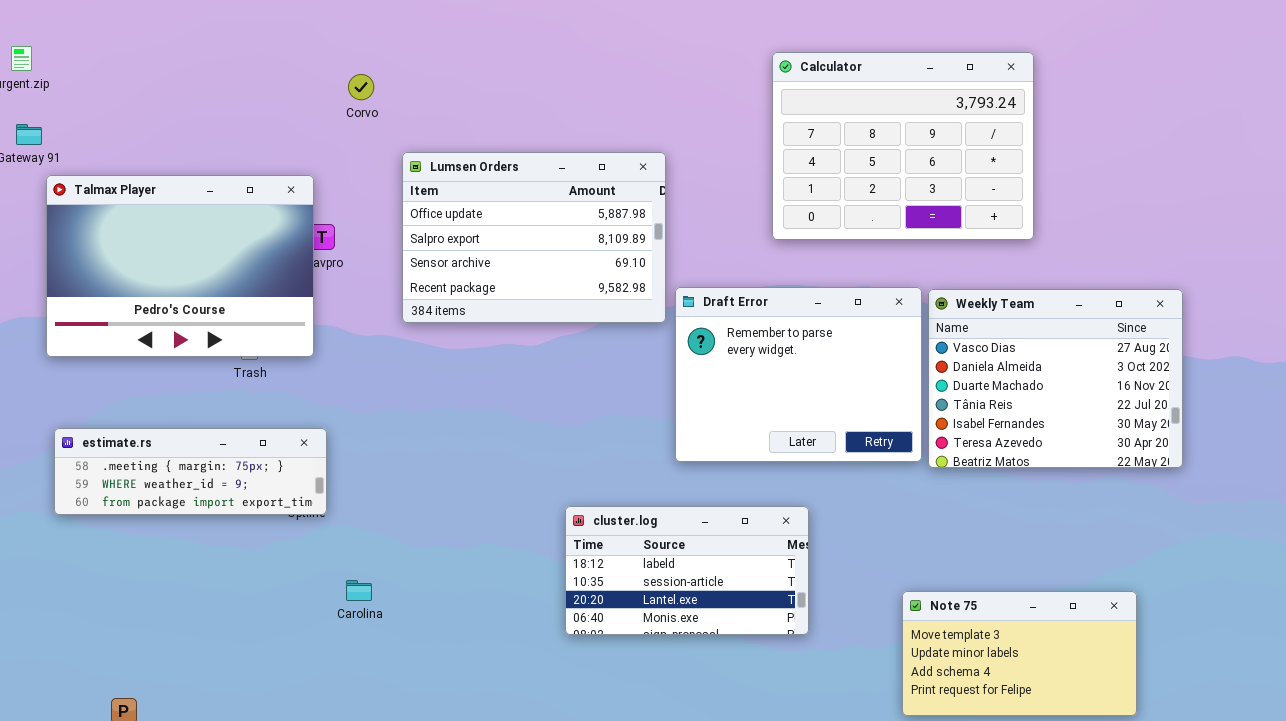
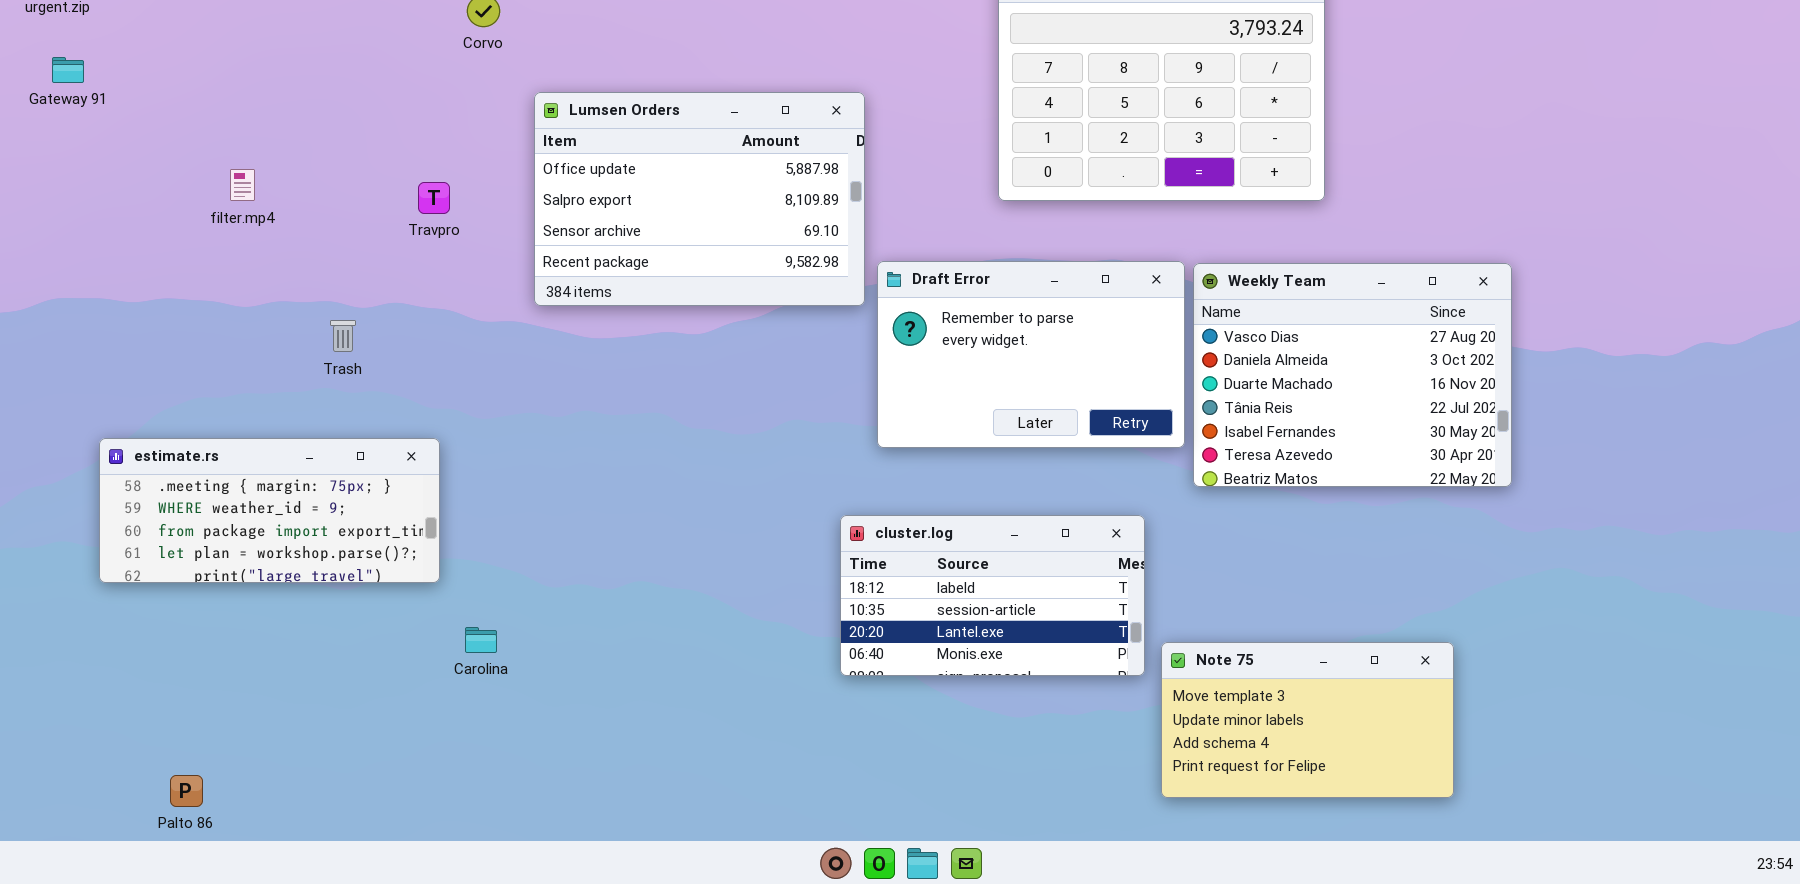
Talmax Player: [46,175,314,357] -> none, closed
Draft Error: [675,287,922,462] -> [877,261,1185,448], resized
estimate.rs: [54,428,327,515] -> [99,438,440,583], resized
cluster.log: [565,506,809,635] -> [840,515,1145,676], moved

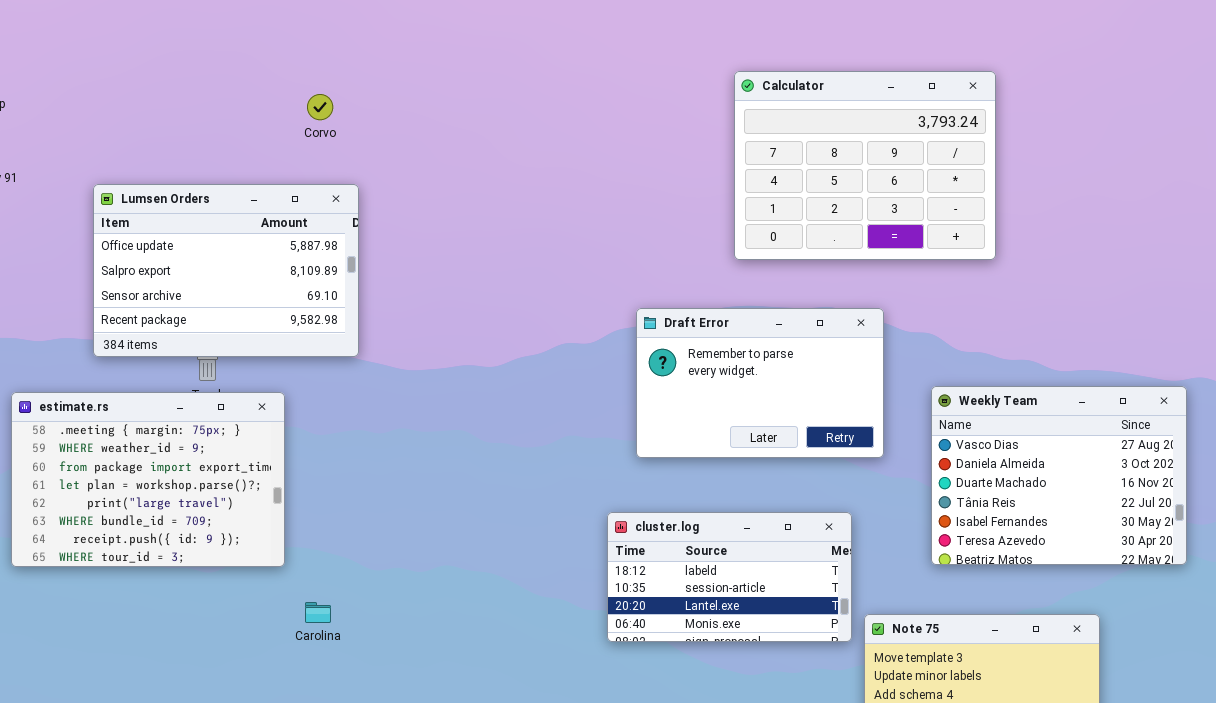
Lumsen Orders: [534,92,865,306] -> [93,184,359,357], moved
Weekly Team: [1193,263,1512,487] -> [931,386,1187,565], moved
estimate.rs: [99,438,440,583] -> [11,392,285,567], resized

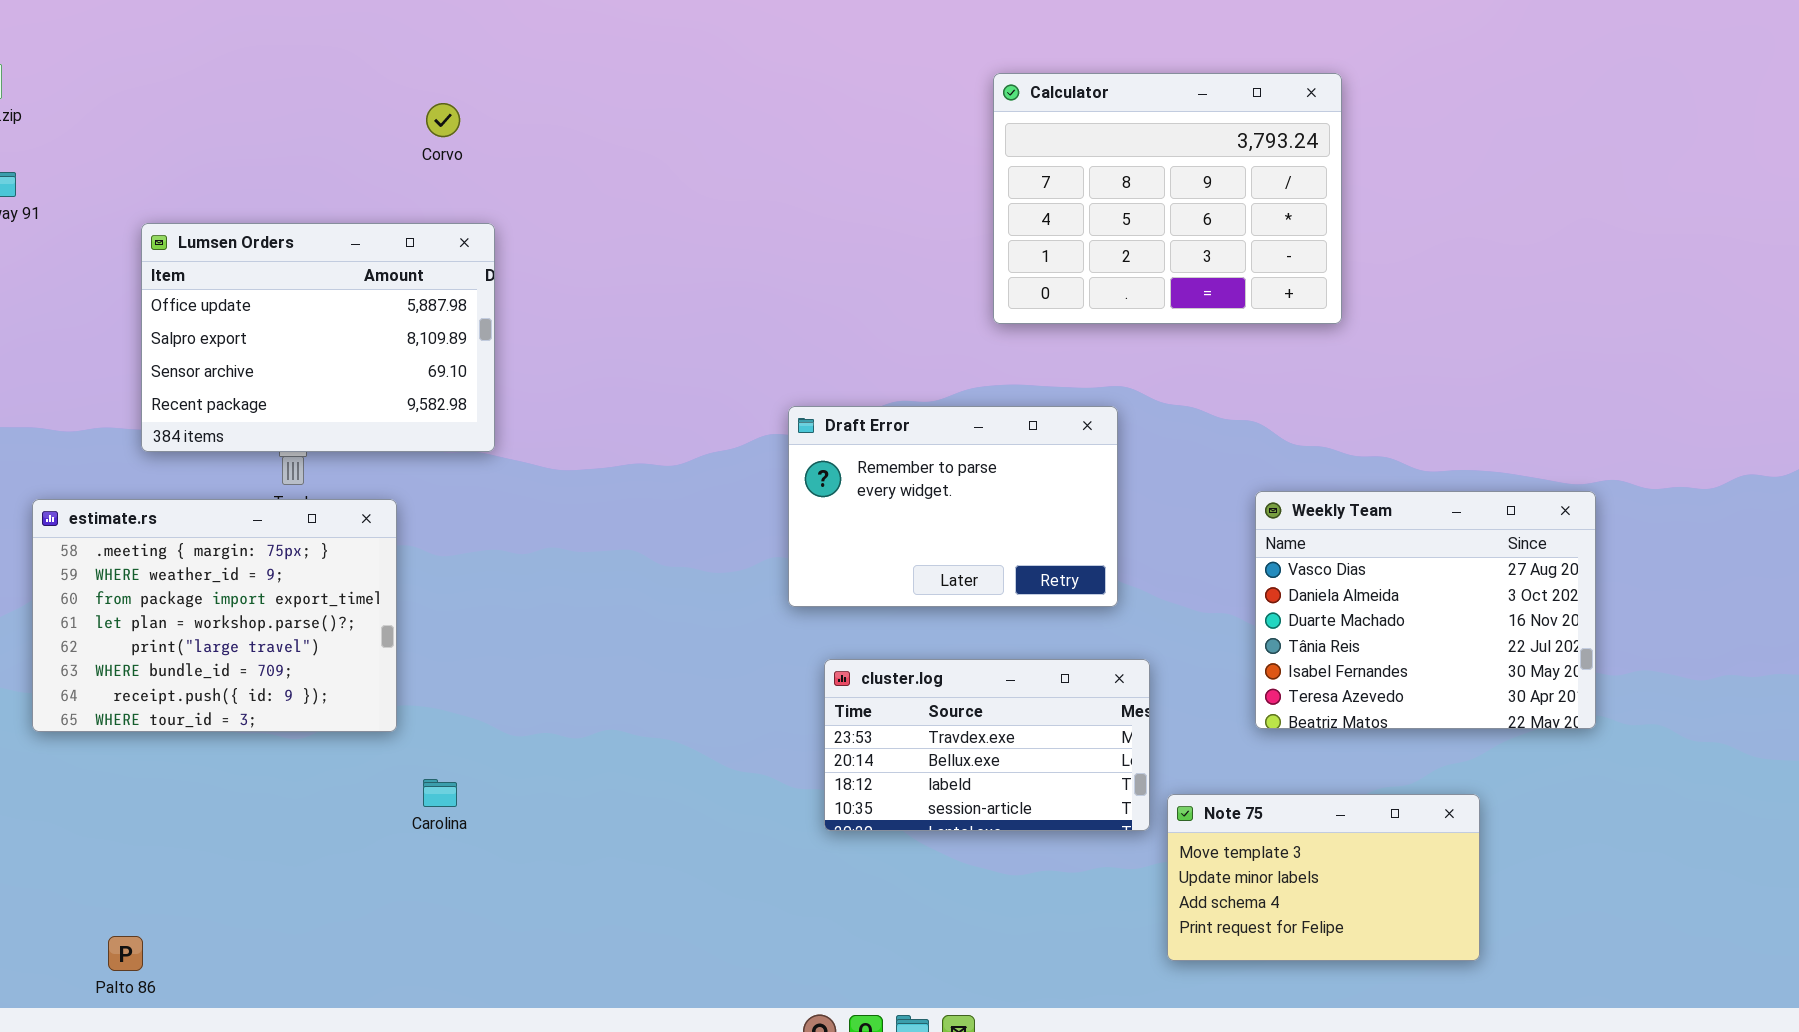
Draft Error: [636,308,884,458] -> [788,406,1118,607], moved
cluster.log: [607,512,852,642] -> [824,659,1150,831], scrolled up 2 rows

